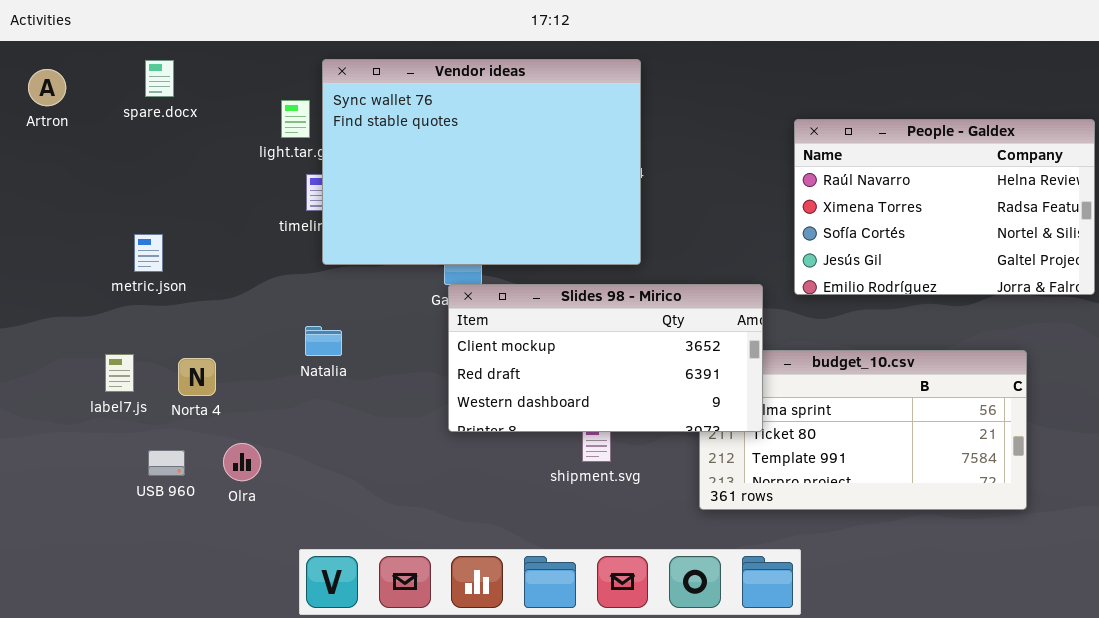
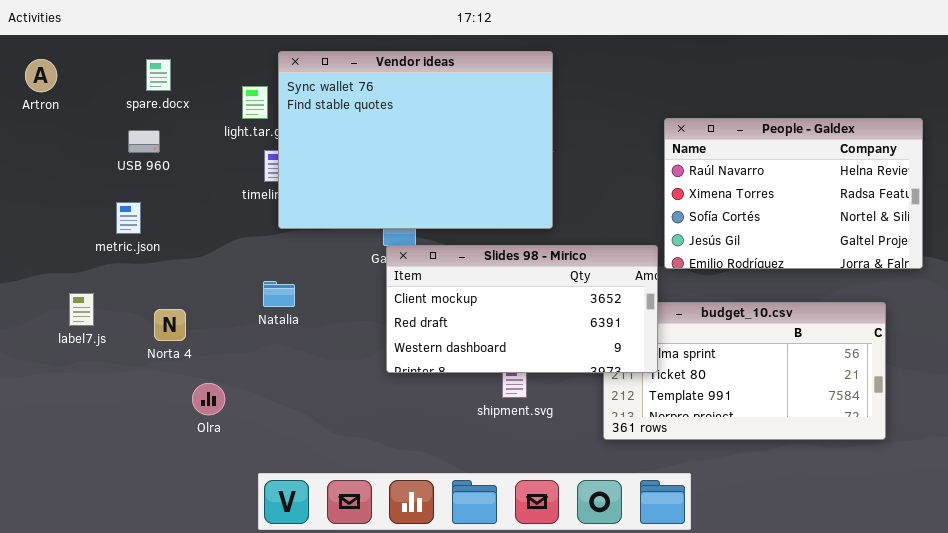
spare.docx: [145,60,174,97] -> [146,59,171,91], moved
People - Galdex: [794,119,1095,295] -> [664,118,923,269], moved
label7.js: [105,354,134,392] -> [69,293,94,326], moved
USB 960: [148,450,185,476] -> [128,130,160,153], moved

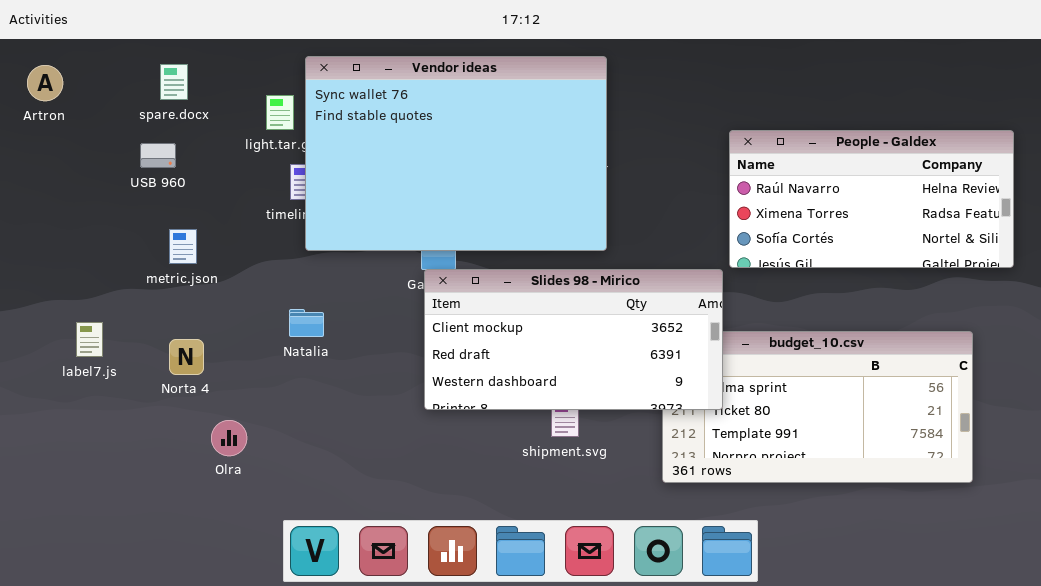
People - Galdex: [664,118,923,269] -> [729,130,1014,268], resized
metric.json: [116,202,141,234] -> [169,229,197,264], moved

